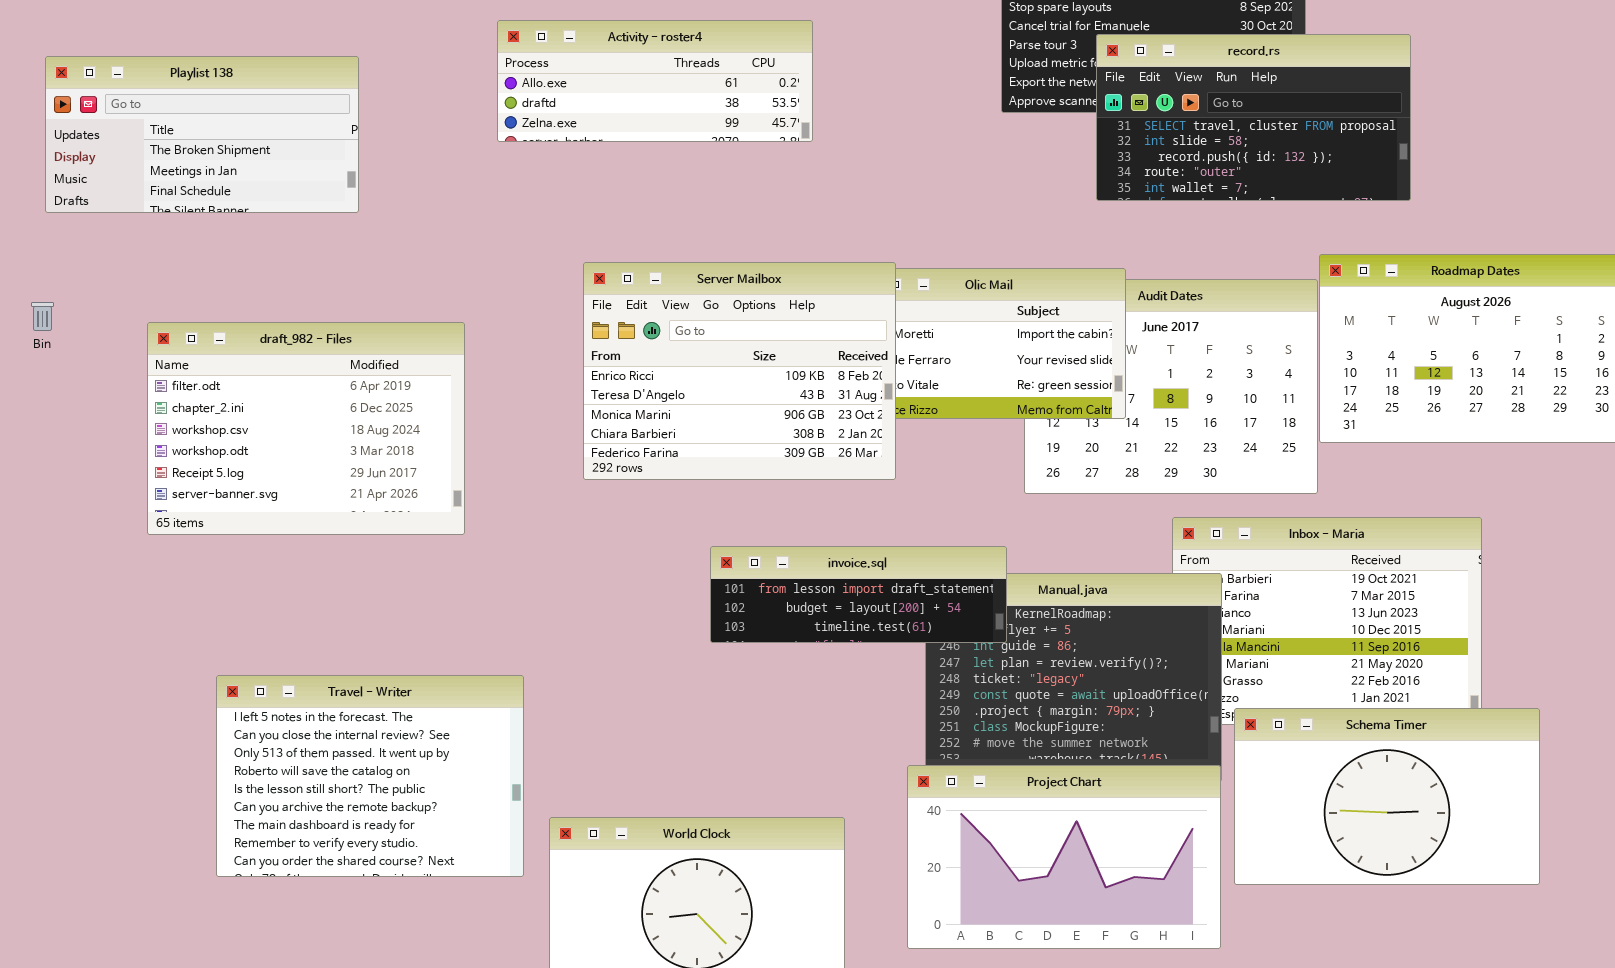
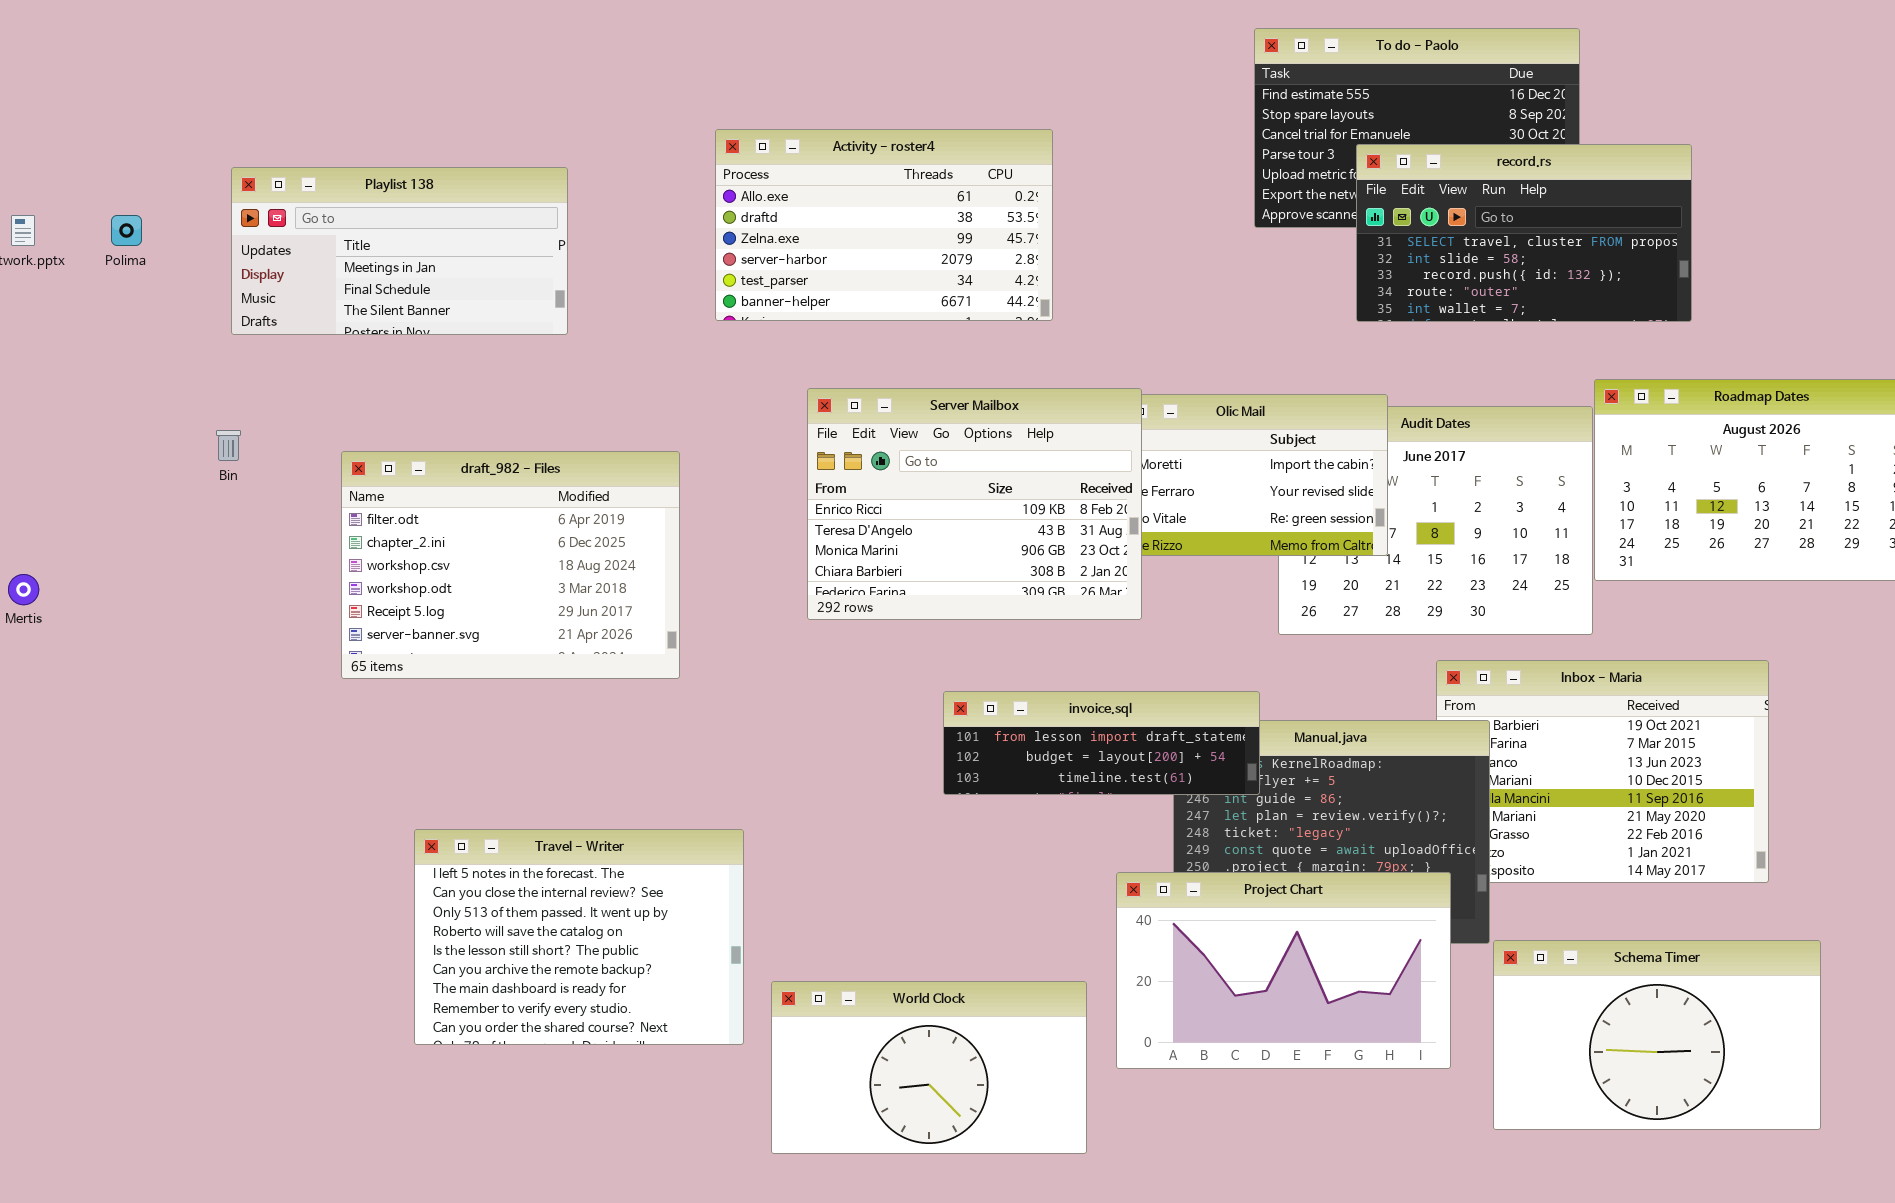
Activity - roster4: [497,20,813,142] -> [715,129,1053,321], resized
Playlist 138: [45,56,359,213] -> [231,167,568,335], scrolled down 1 row
Schema Timer: [1234,708,1540,885] -> [1493,940,1821,1130], moved
Project Chart: [907,765,1221,949] -> [1116,872,1451,1069], moved

